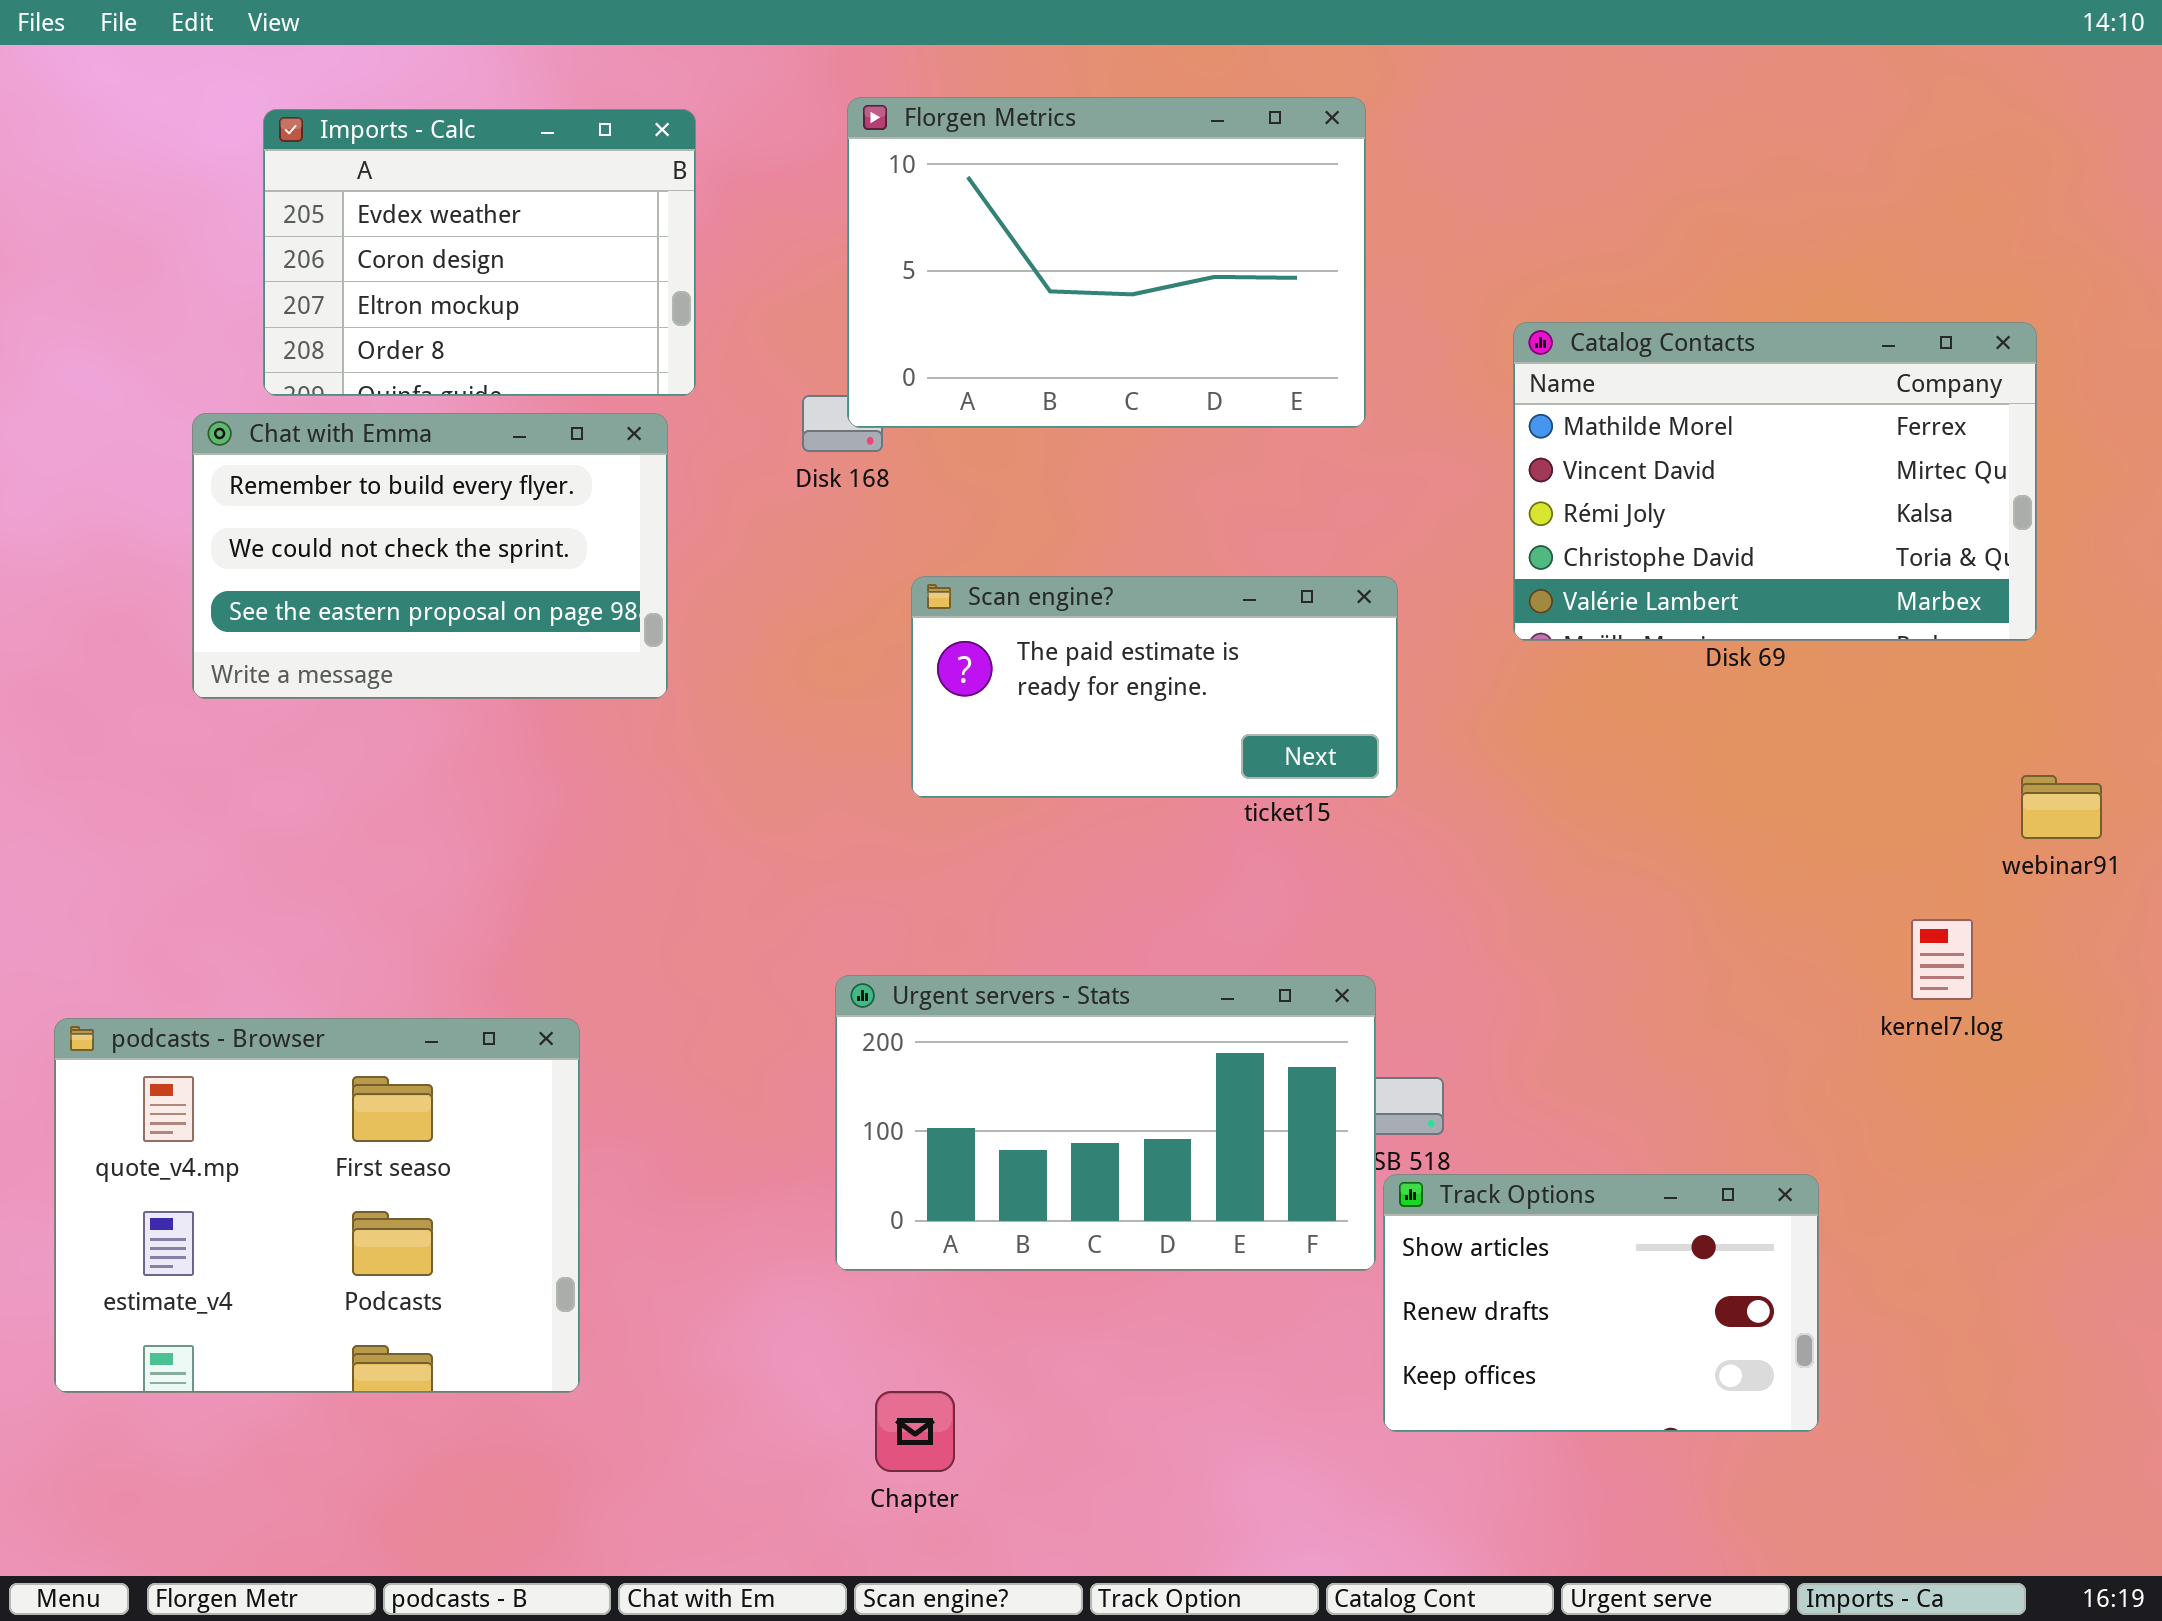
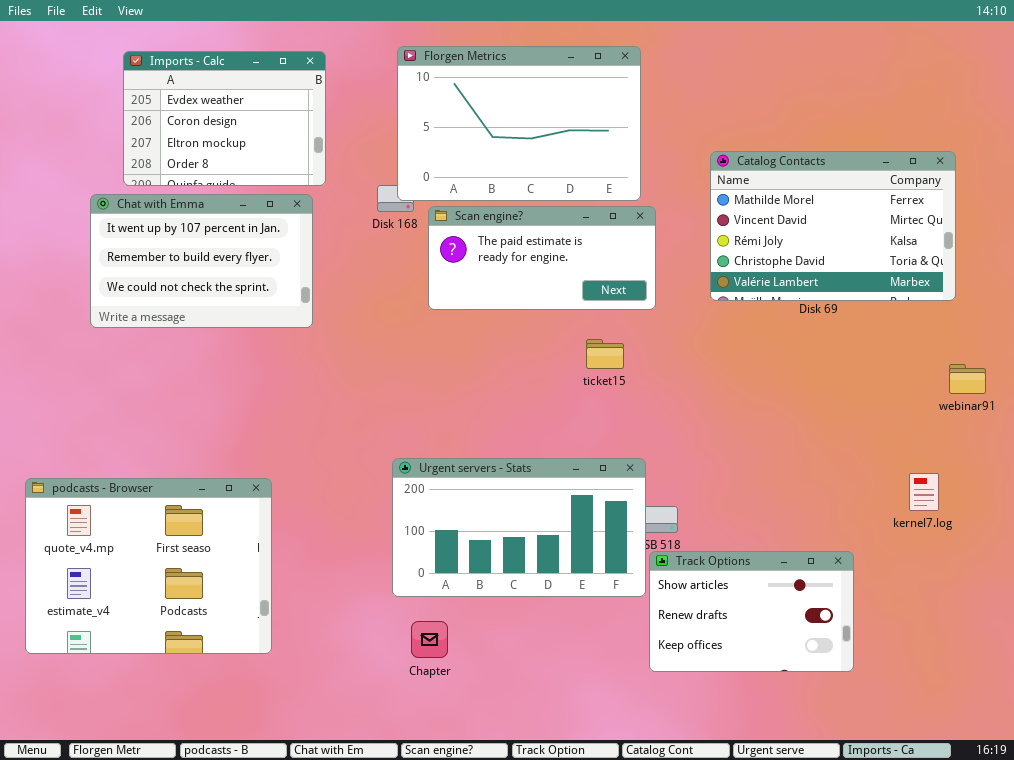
Chat with Emma: [192,413,668,699] -> [90,194,313,328], scrolled up 1 row
Scan engine?: [911,576,1398,798] -> [428,206,656,310], moved
kernel7.log: [1911,919,1973,1000] -> [909,473,939,511], moved
Chapter: [875,1391,955,1472] -> [411,621,448,658], moved

